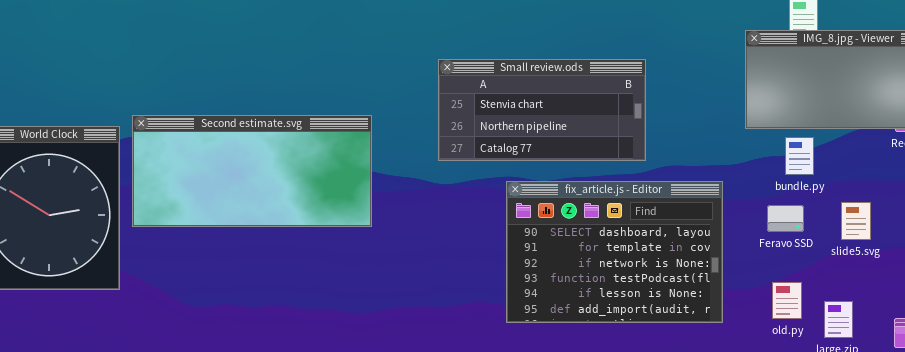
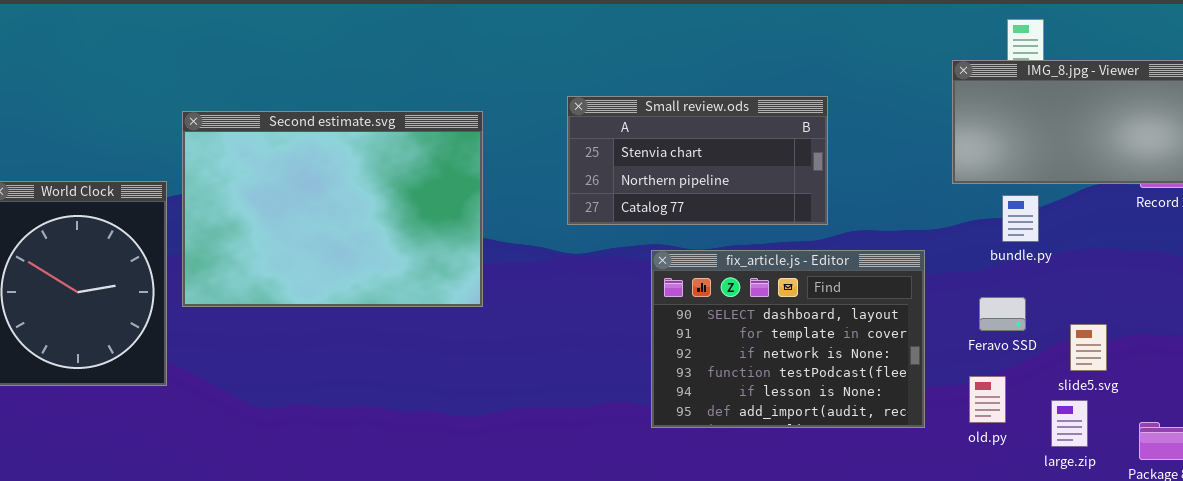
Second estimate.svg: [132,115,372,227] -> [182,111,483,307], resized
slide5.svg: [841,202,871,240] -> [1070,324,1107,371], moved
Feravo SSD: [767,205,804,232] -> [979,297,1026,331], moved
old.py: [772,282,802,319] -> [969,376,1006,423], moved

